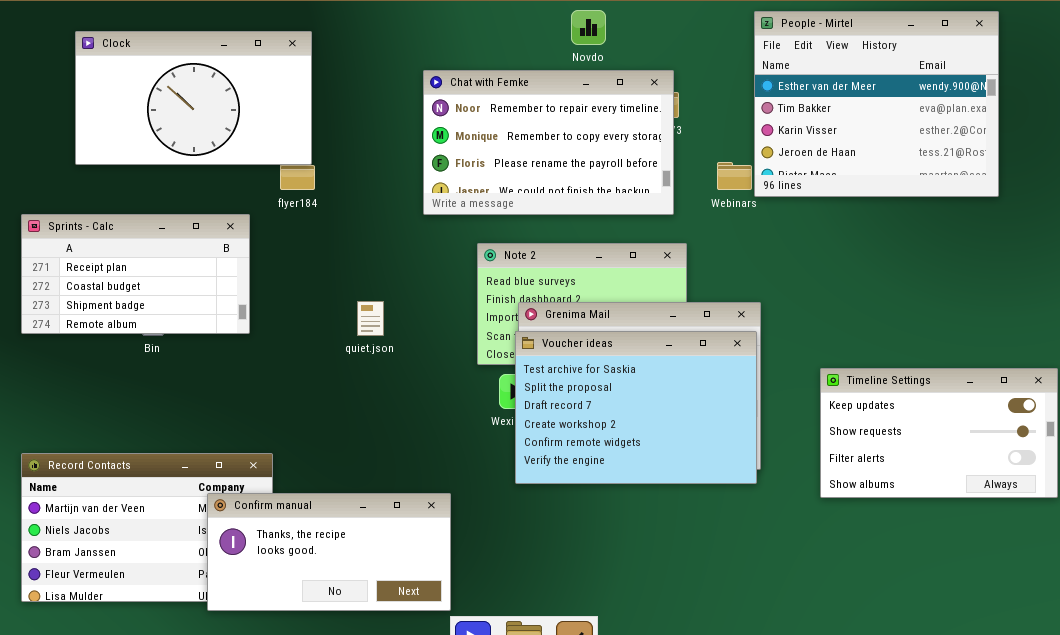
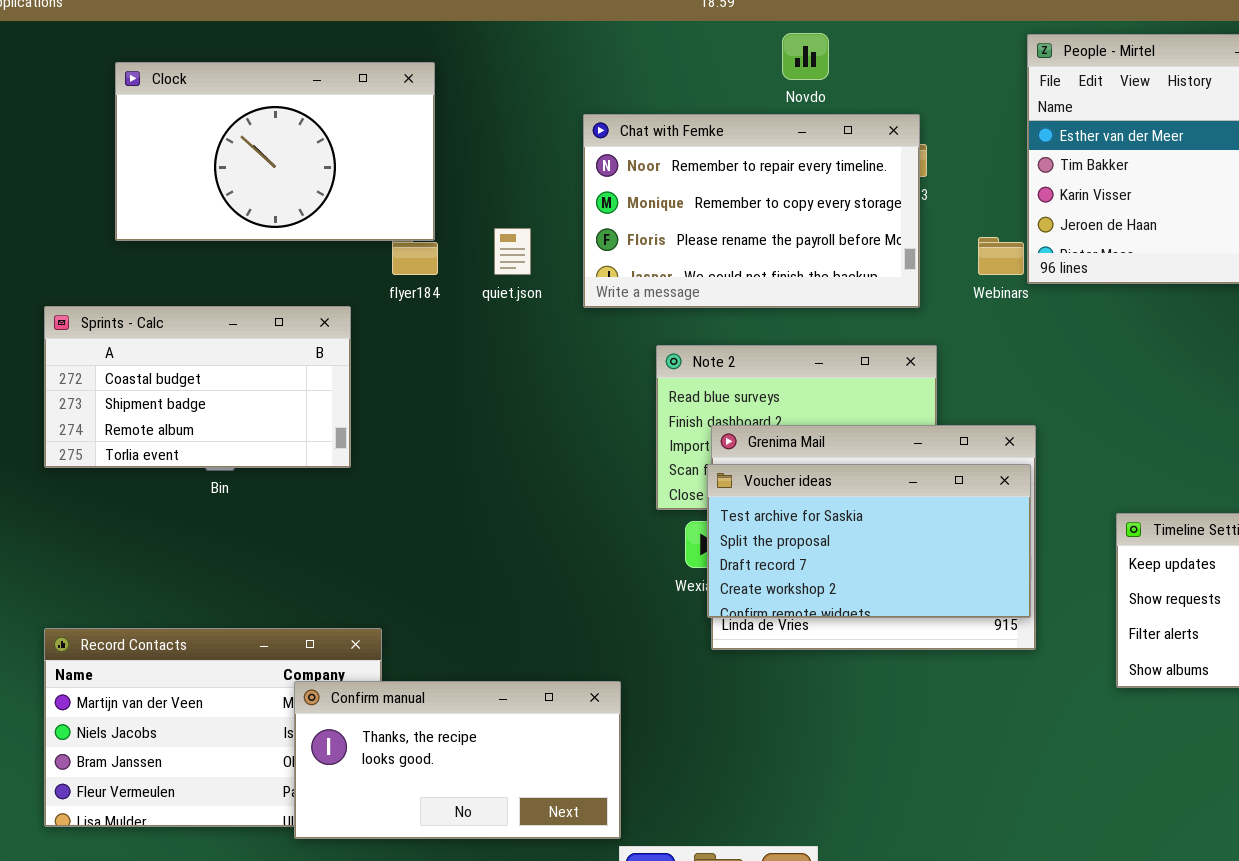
Sprints - Calc: [21,214,250,334] -> [44,306,351,468], scrolled down 1 row
quiet.json: [357,301,384,336] -> [494,228,531,275], moved
Voucher ideas: [515,331,757,484] -> [707,464,1031,618], resized

